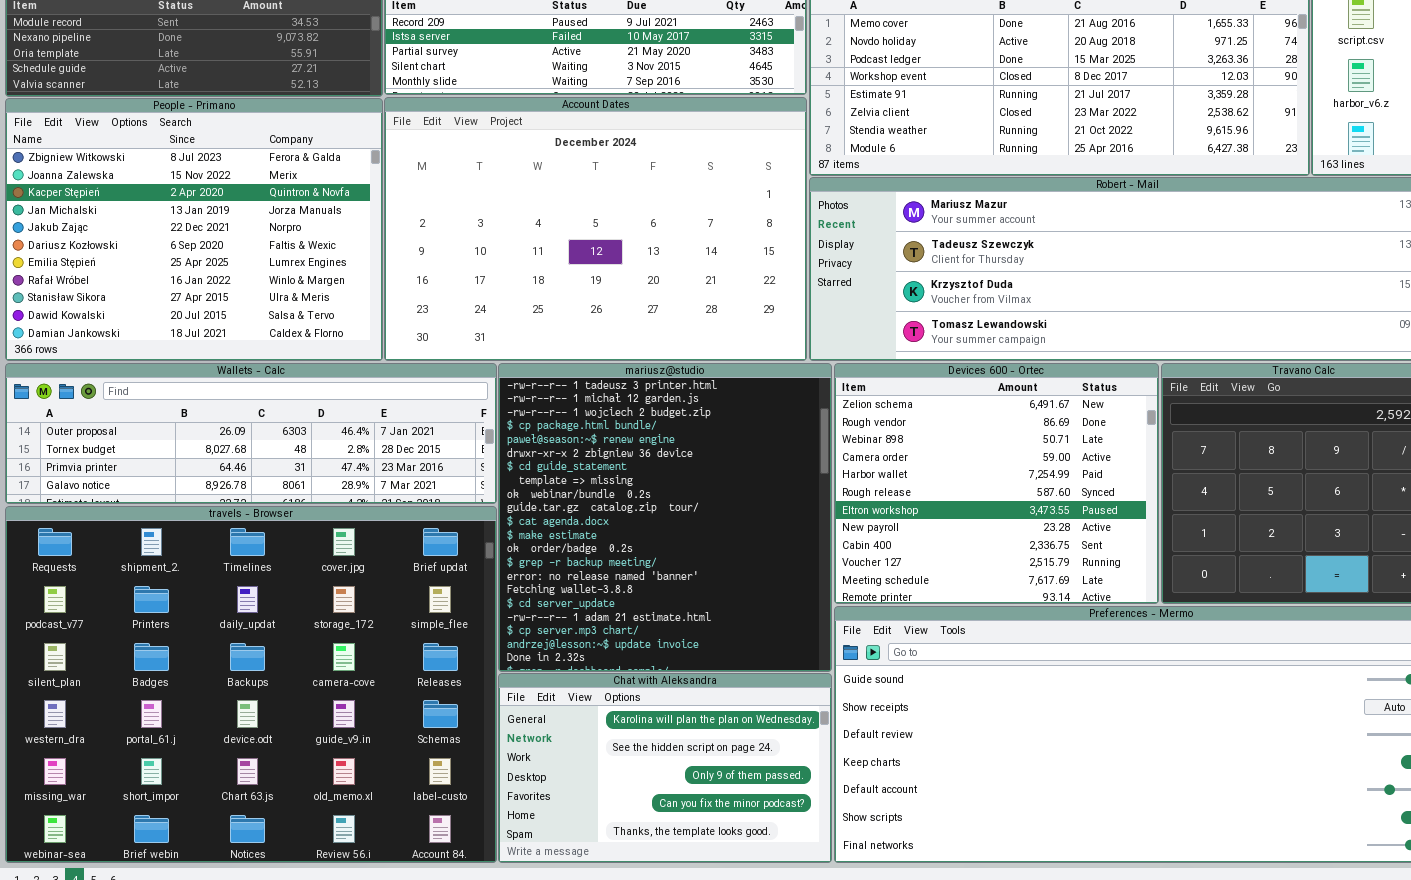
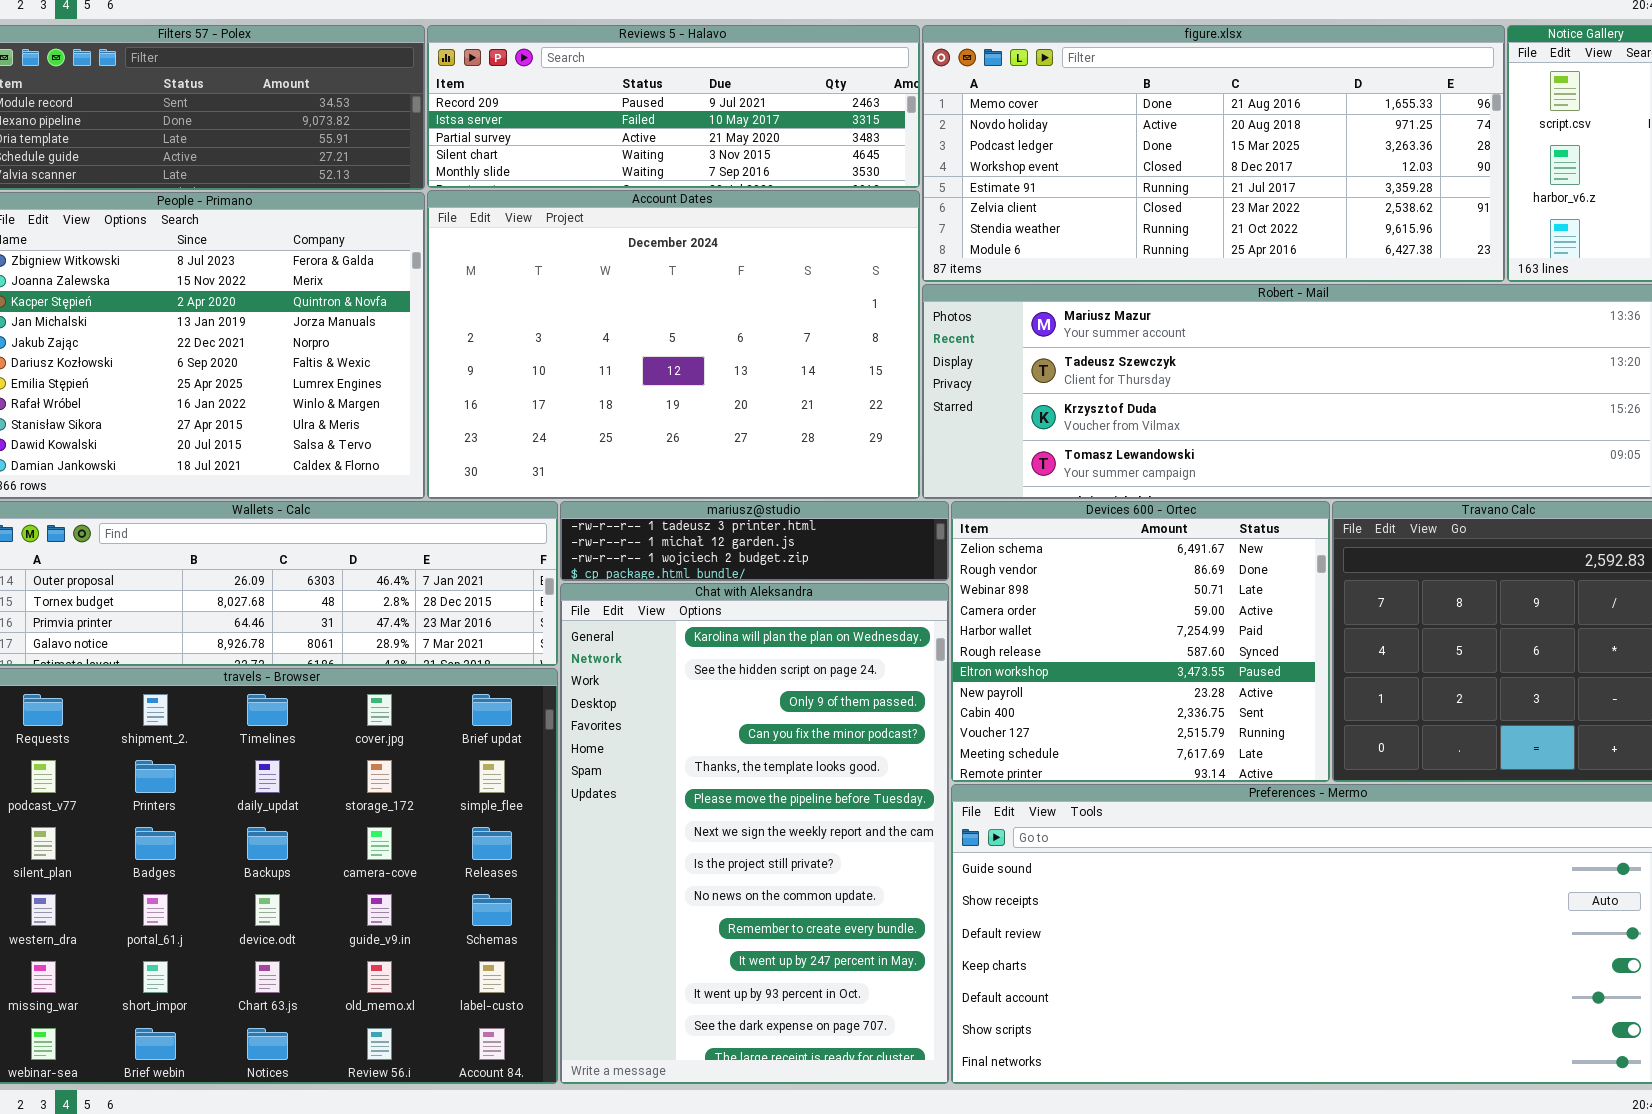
mariusz@studio: [498,363,832,672] -> [560,501,949,581], resized
Chat with Aleksandra: [498,673,832,863] -> [560,583,949,1084], resized

